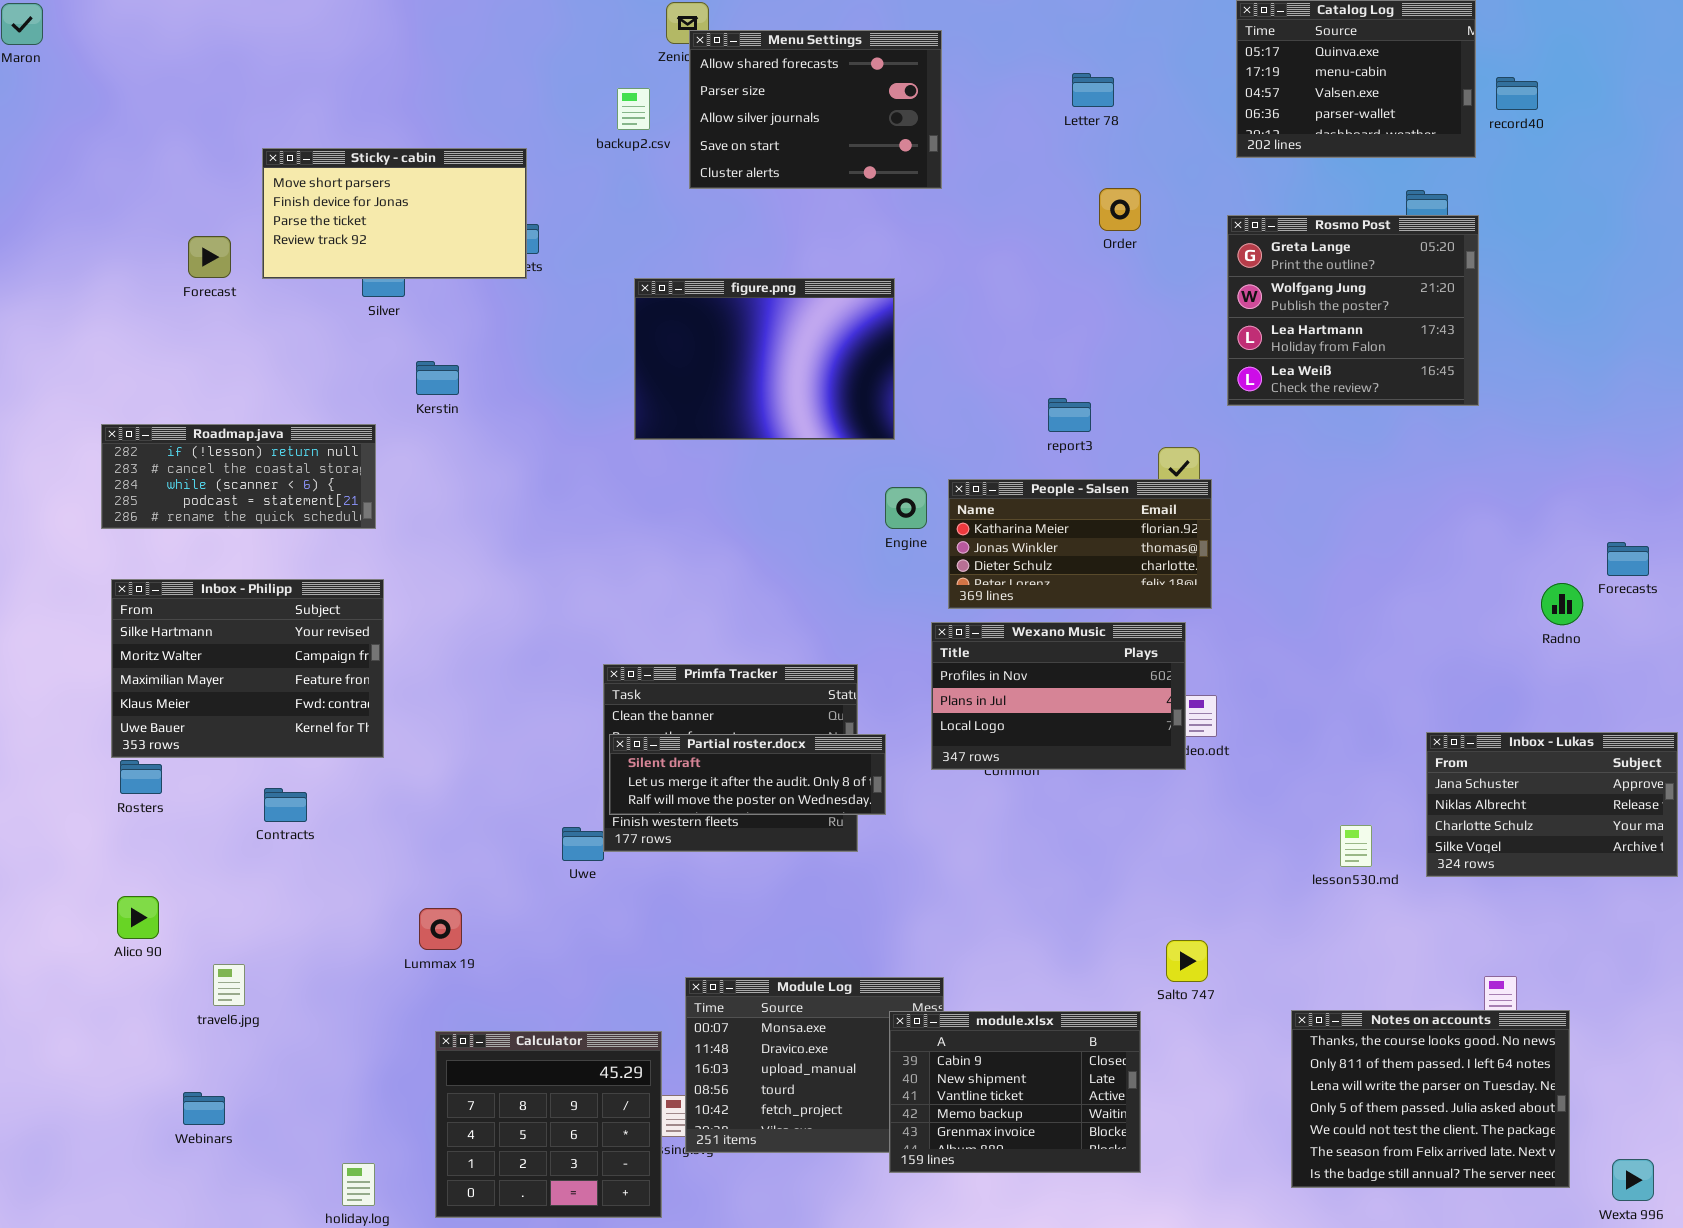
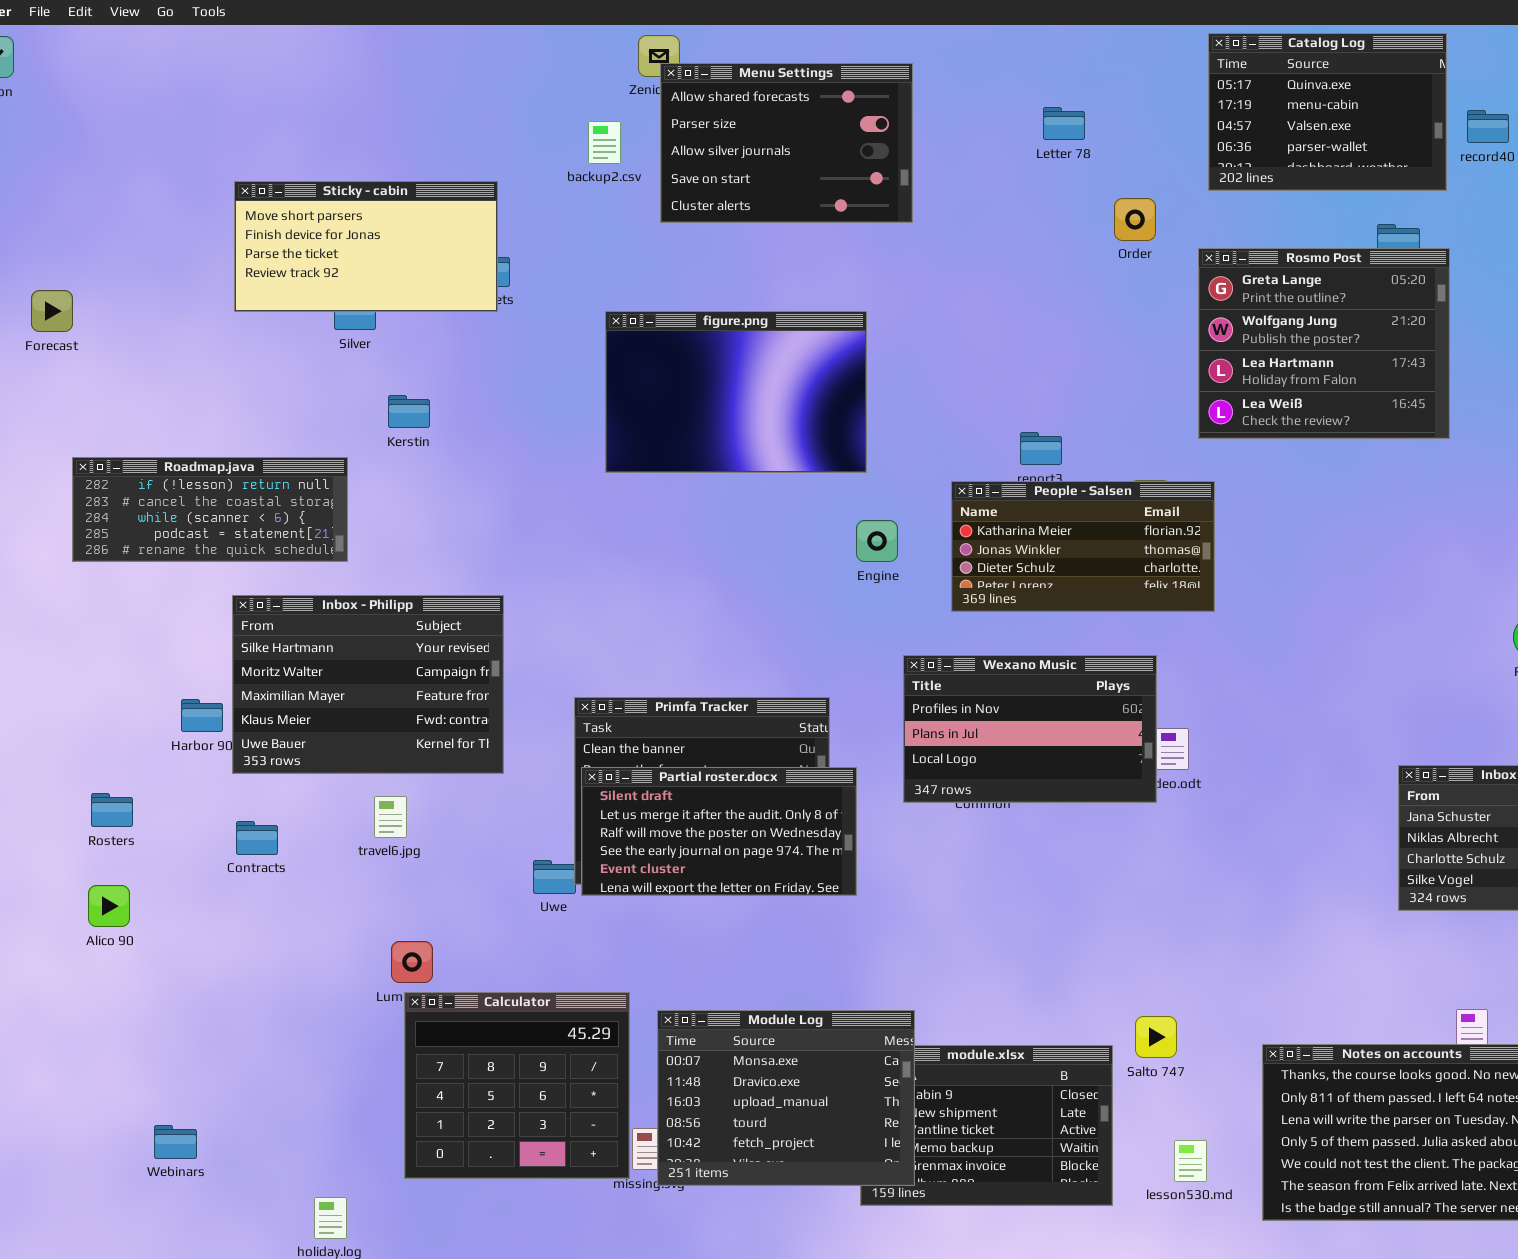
Order: [1099,188,1141,231] -> [1114,198,1156,241], moved
Forecast: [188,236,231,278] -> [31,290,73,332], moved
People - Salsen: [948,479,1212,609] -> [951,481,1215,612], moved
Inbox - Philipp: [111,579,384,758] -> [232,595,504,774], moved
Partial roster.docx: [609,734,886,815] -> [581,767,857,896], resized
lesson530.md: [1340,825,1372,867] -> [1174,1140,1207,1182], moved
Alico 90: [117,896,159,939] -> [88,885,130,927], moved
Salto 747: [1166,940,1208,982] -> [1135,1016,1177,1058], moved
travel6.jpg: [213,964,245,1006] -> [374,796,407,838], moved
Module Log: [685,977,944,1153] -> [657,1010,915,1186], raised
Calculator: [435,1031,662,1218] -> [404,992,630,1179], moved

